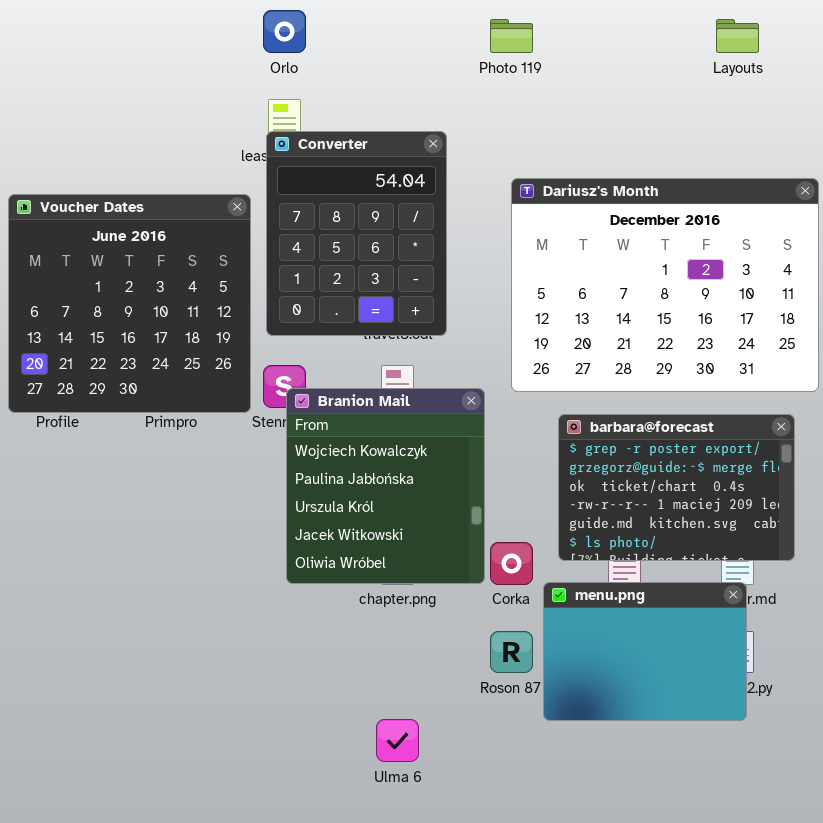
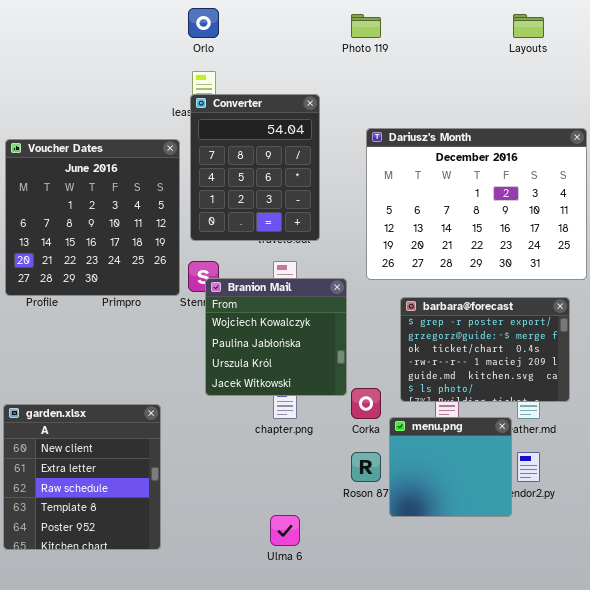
Branion Mail: [286,388,485,584] -> [205,278,347,396], resized
garden.xlsx: none -> [3,404,161,550], opened
menu.png: [543,582,747,721] -> [389,417,512,517], resized

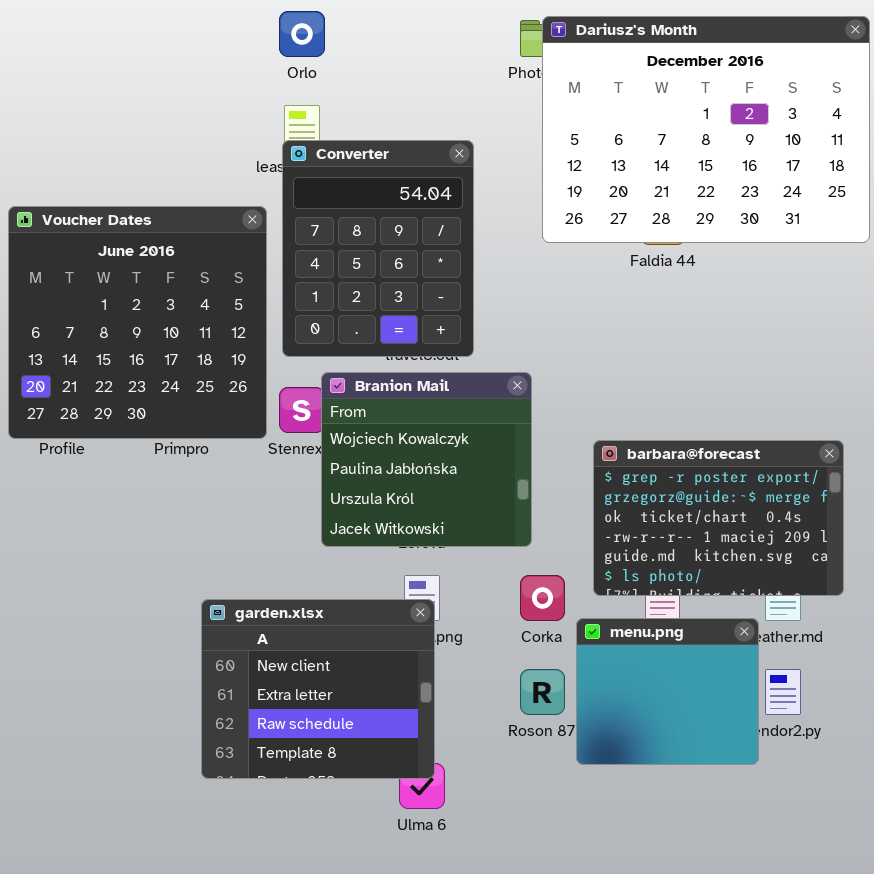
Dariusz's Month: [366,128,587,280] -> [542,16,870,243], moved
Branion Mail: [205,278,347,396] -> [321,372,532,547], moved
garden.xlsx: [3,404,161,550] -> [201,599,435,779], moved, resized

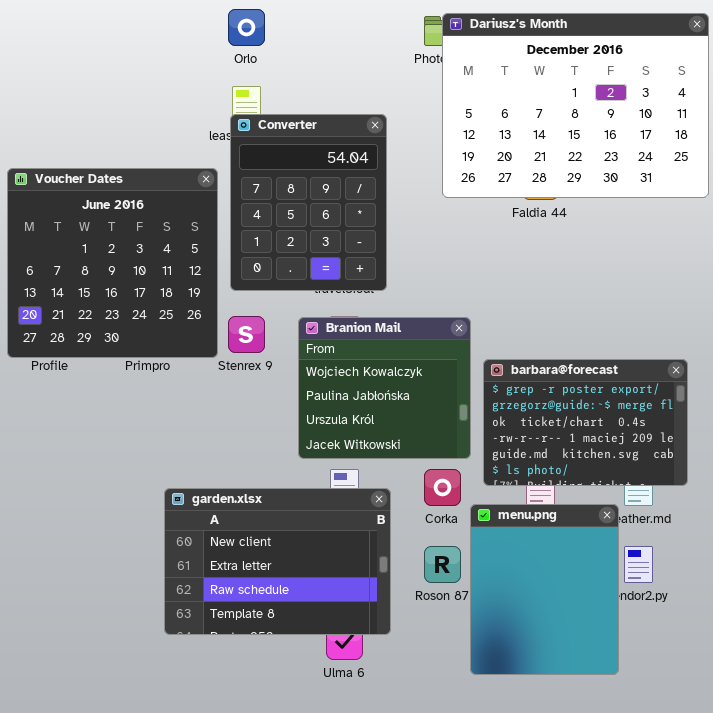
Branion Mail: [321,372,532,547] -> [298,317,471,459], moved
garden.xlsx: [201,599,435,779] -> [164,488,391,635], resized
menu.png: [576,618,759,765] -> [470,504,619,675], resized

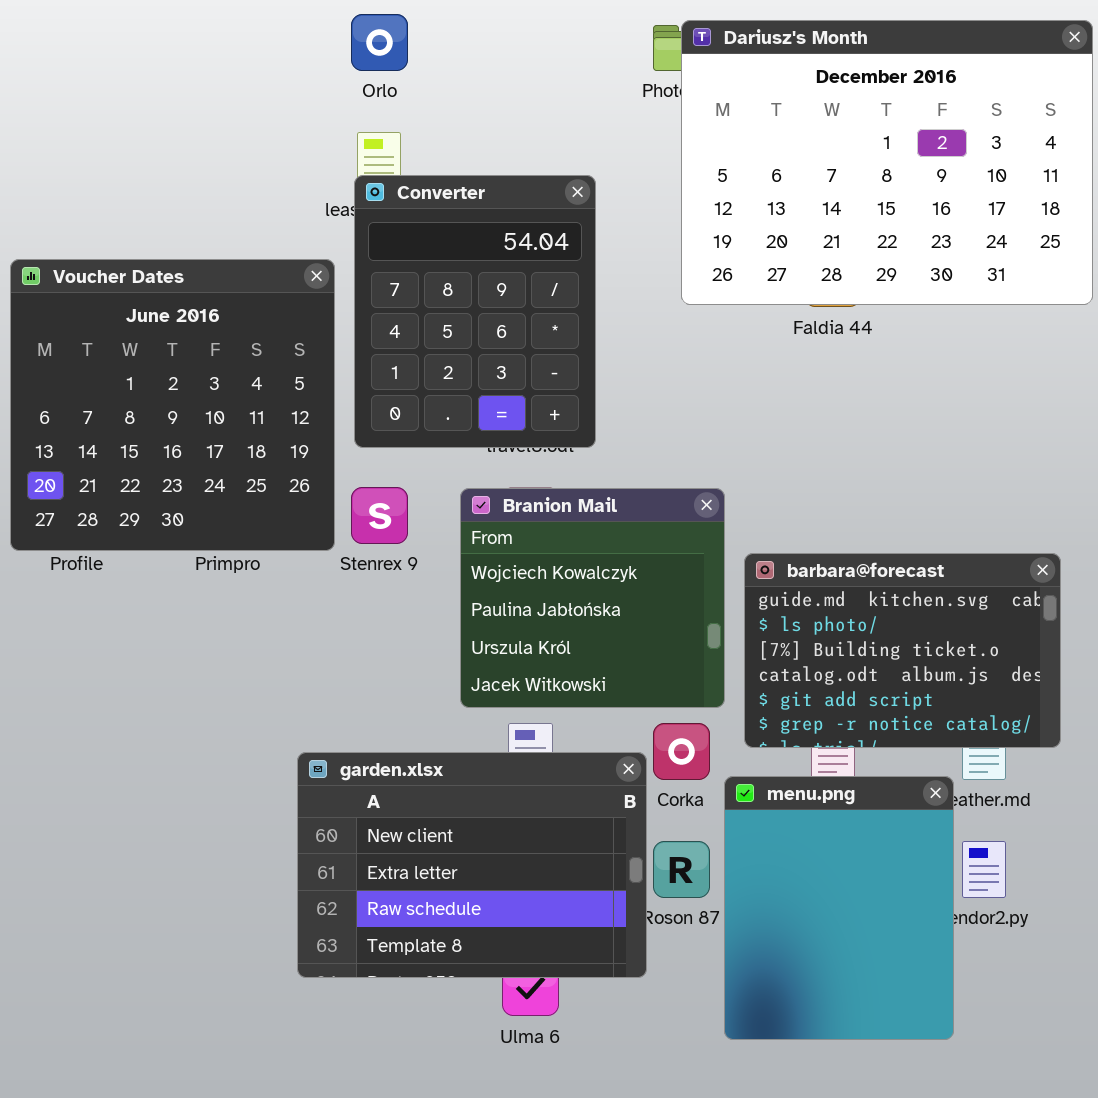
barbara@forecast: [483,359,688,486] -> [744,553,1061,748], scrolled down 4 rows
garden.xlsx: [164,488,391,635] -> [297,752,647,978], moved

